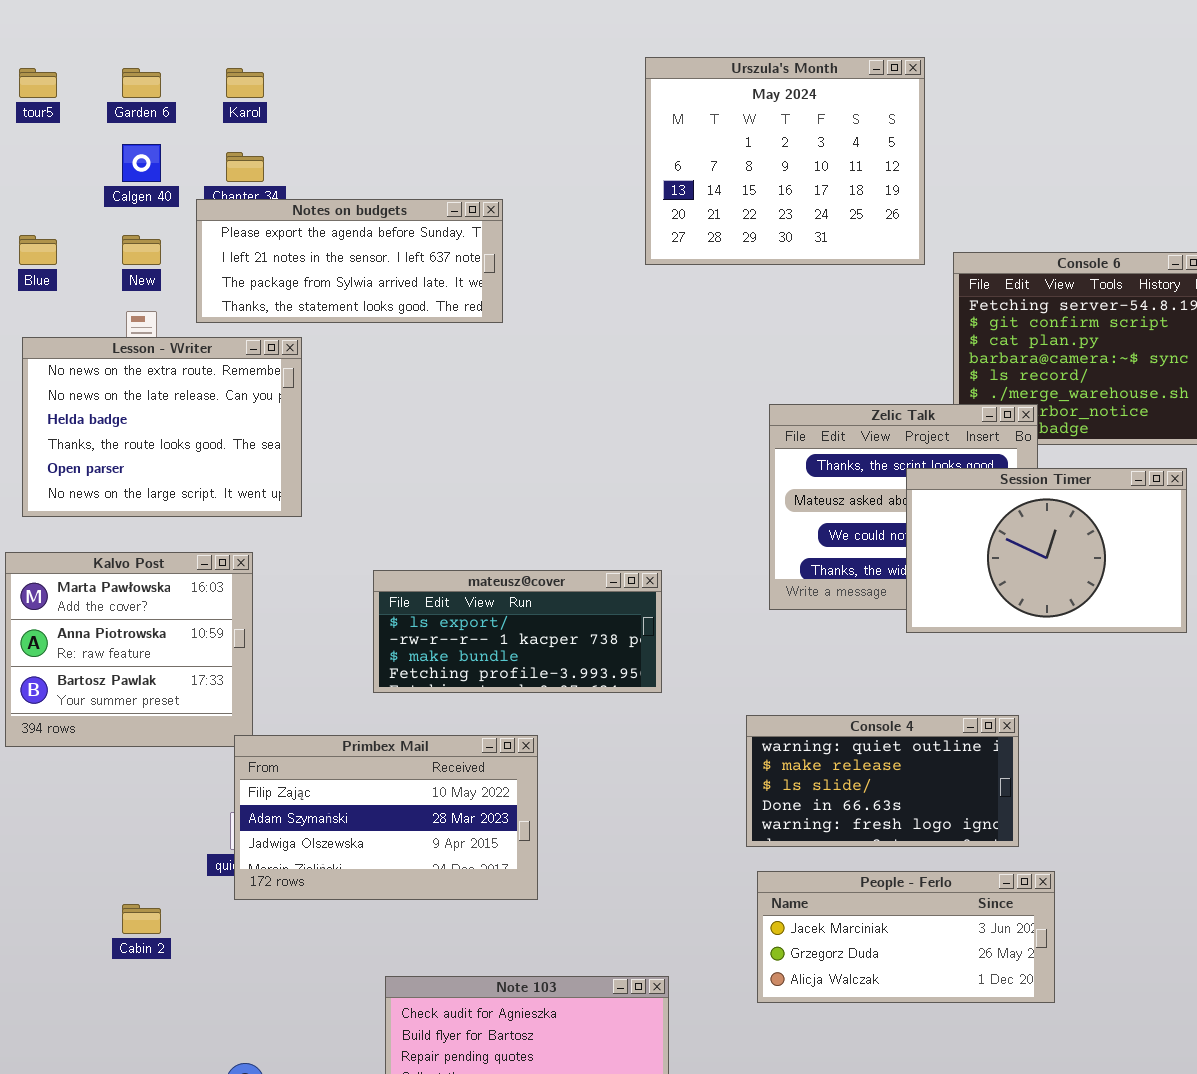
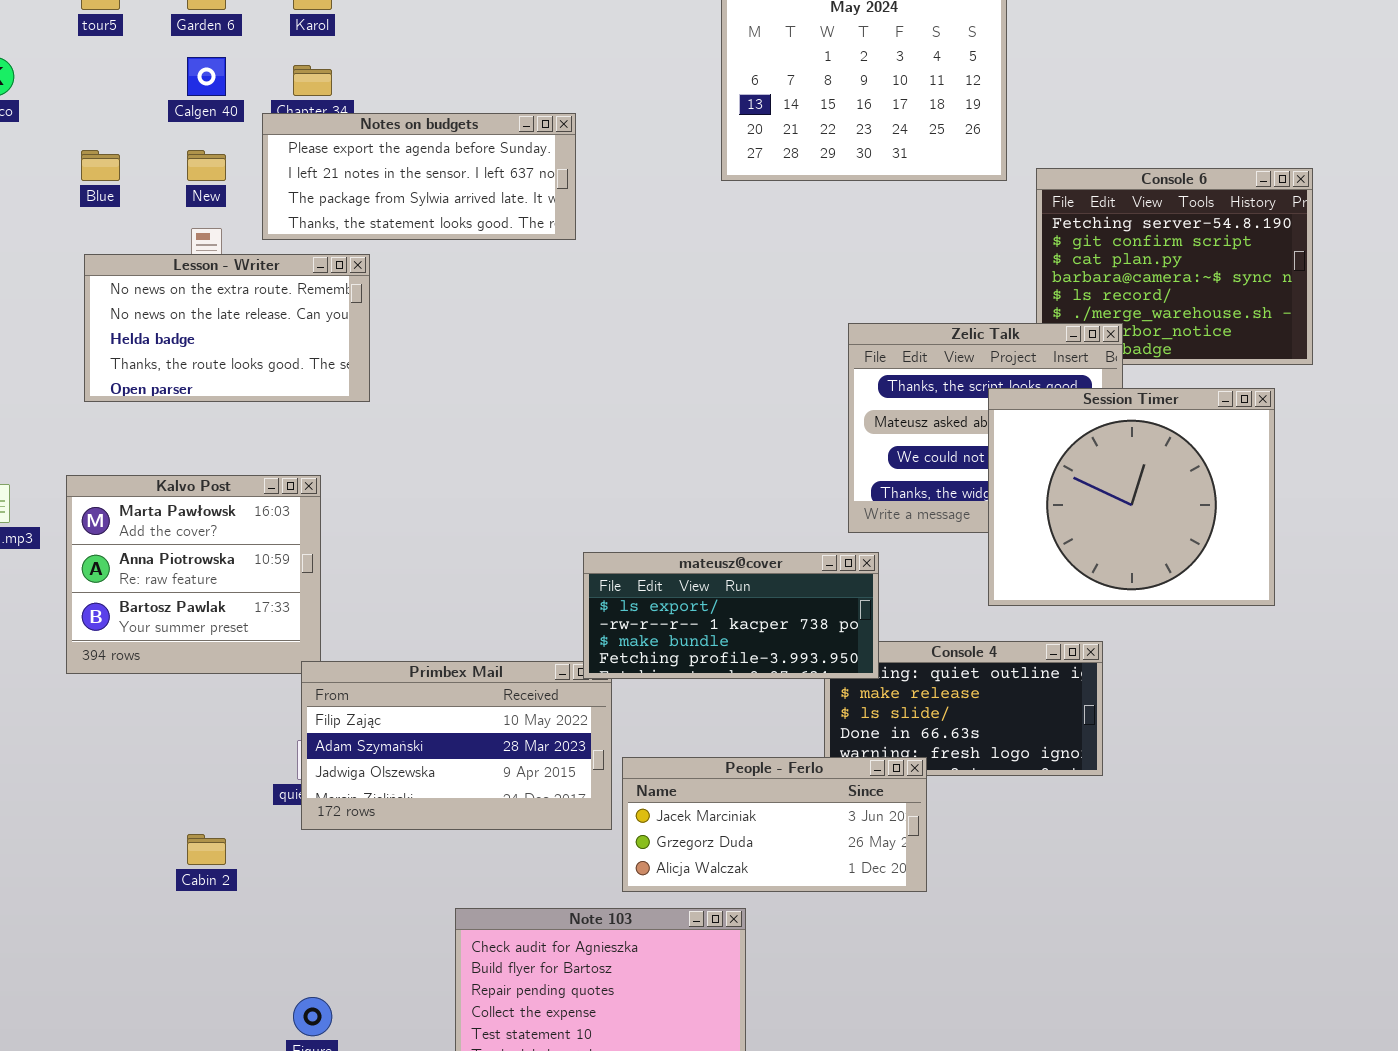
Lesson - Writer: [22,337,302,517] -> [84,254,370,402], resized
Session Timer: [906,468,1187,633] -> [988,388,1275,606], resized
mateusz@cover: [373,570,662,693] -> [583,552,879,679], moved
People - Ferlo: [757,871,1055,1003] -> [622,757,927,892], moved

